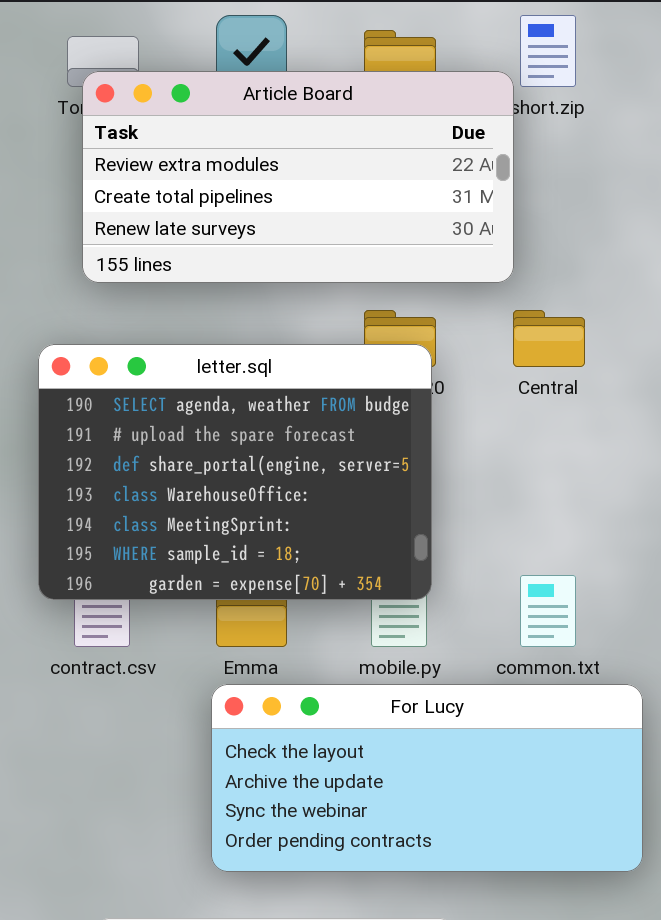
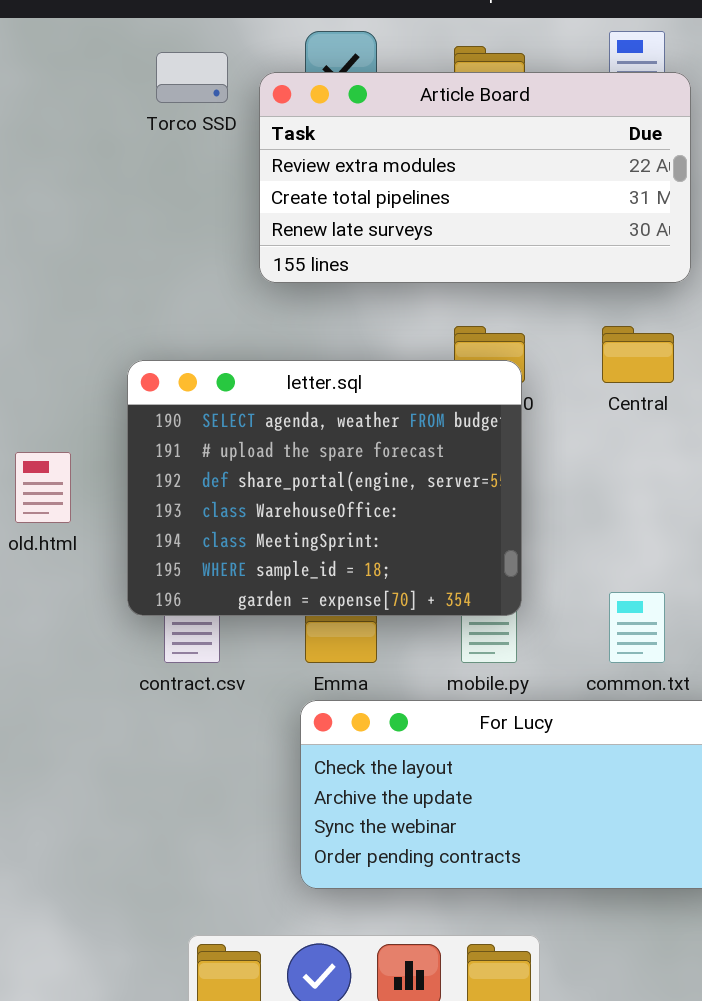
Article Board: [82,71,514,283] -> [259,72,691,283], moved

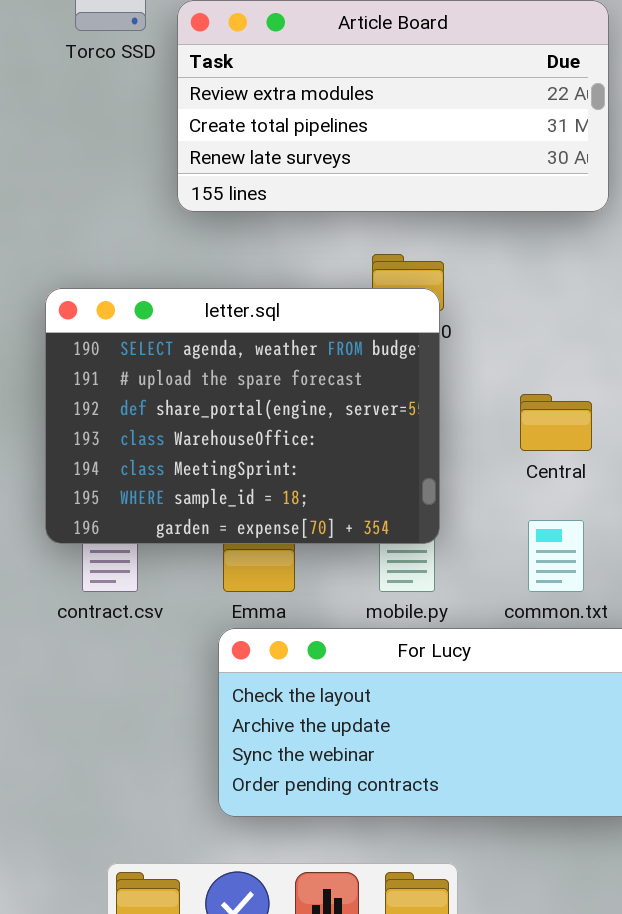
Central: [602,326,674,383] -> [520,394,592,451], moved

